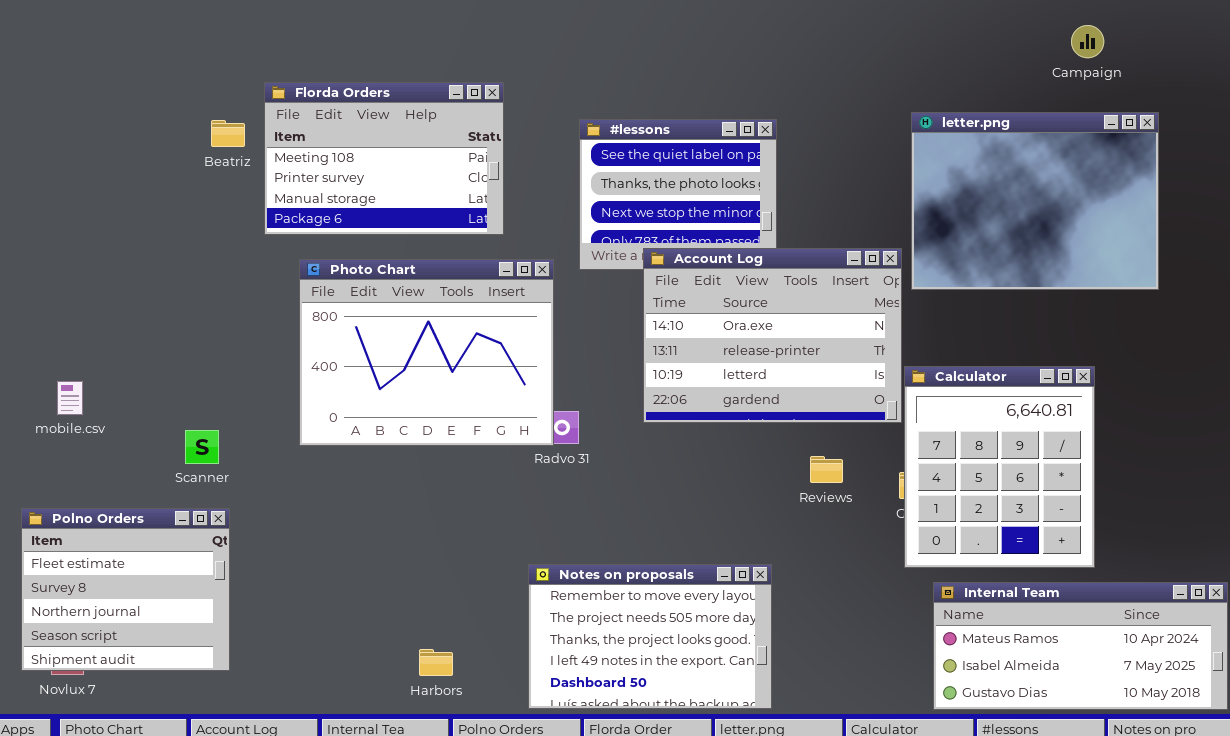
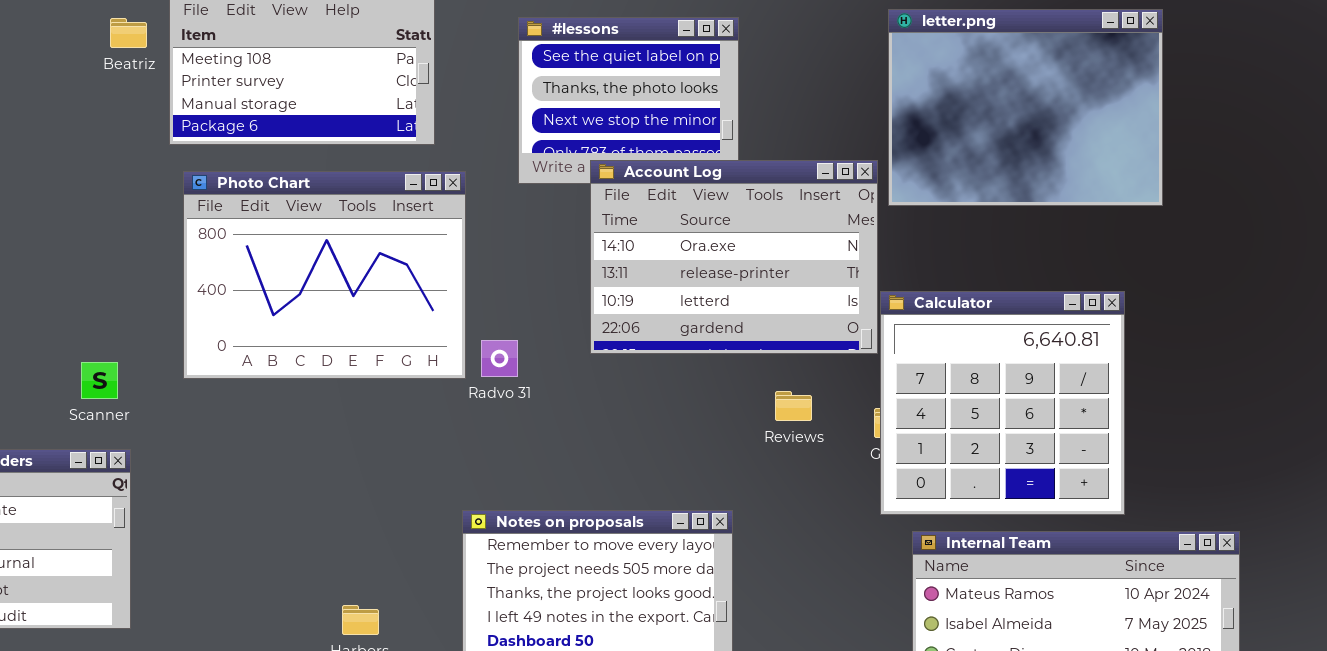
Photo Chart: [299,259,554,446] -> [183,171,466,379], moved
Calculator: [904,366,1095,568] -> [880,291,1125,515], resized

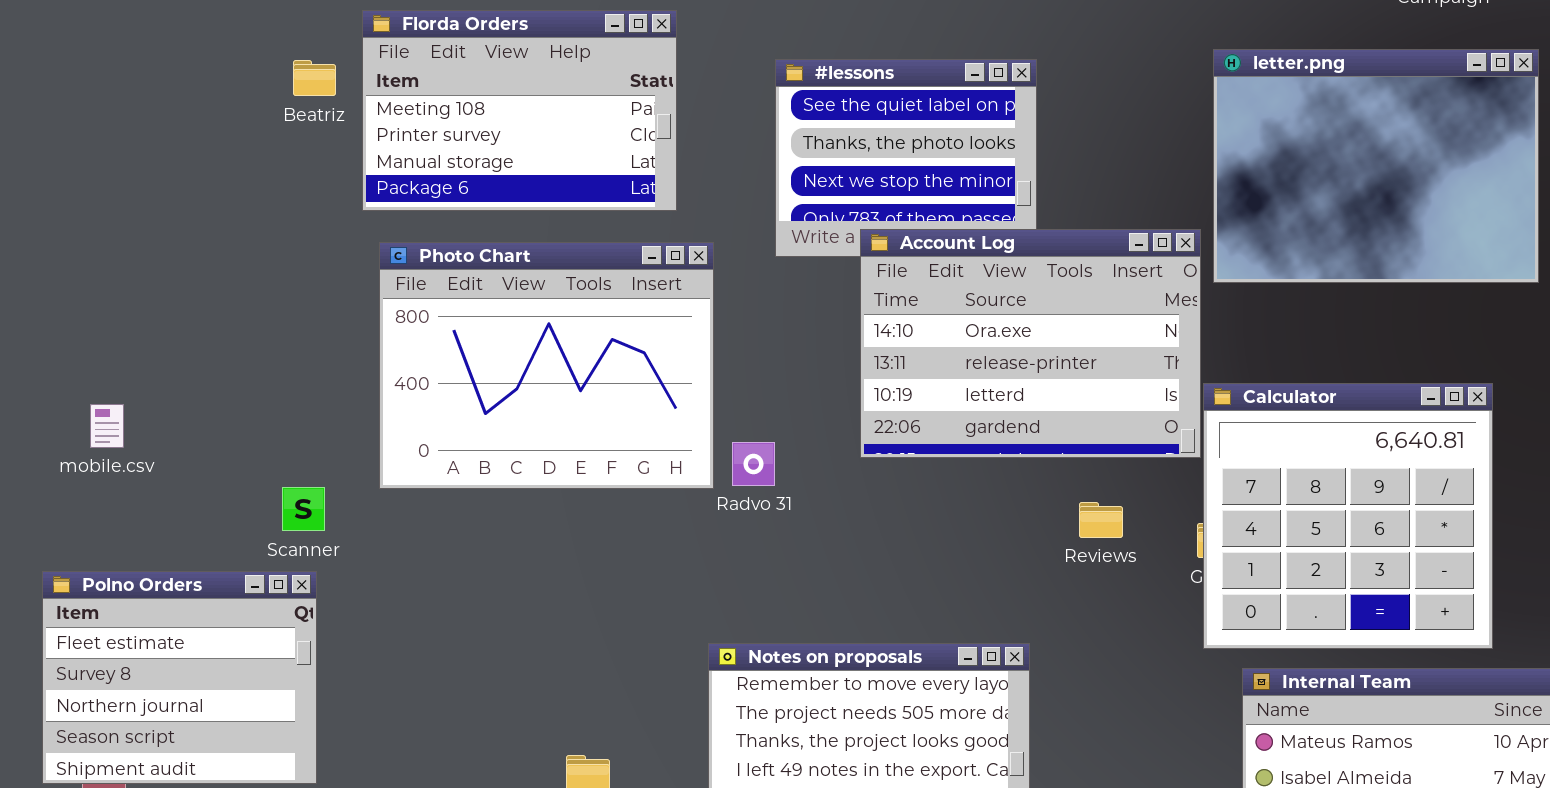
Scanner: [81,362,118,399] -> [282,487,325,531], moved

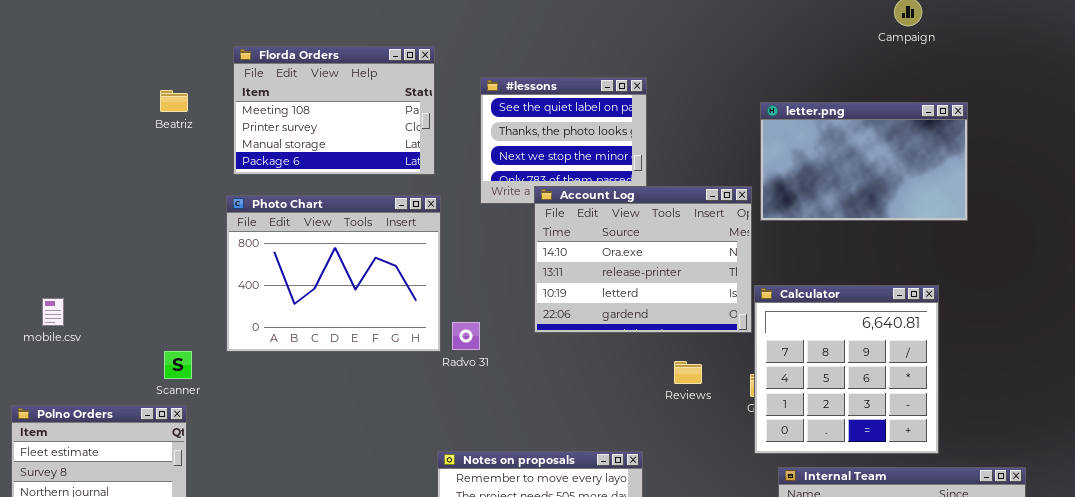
Florda Orders: [362,10,677,211] -> [233,46,435,175], moved
letter.png: [1213,49,1539,283] -> [760,102,968,221], resized
Beatriz: [293,60,336,96] -> [160,90,188,112], moved

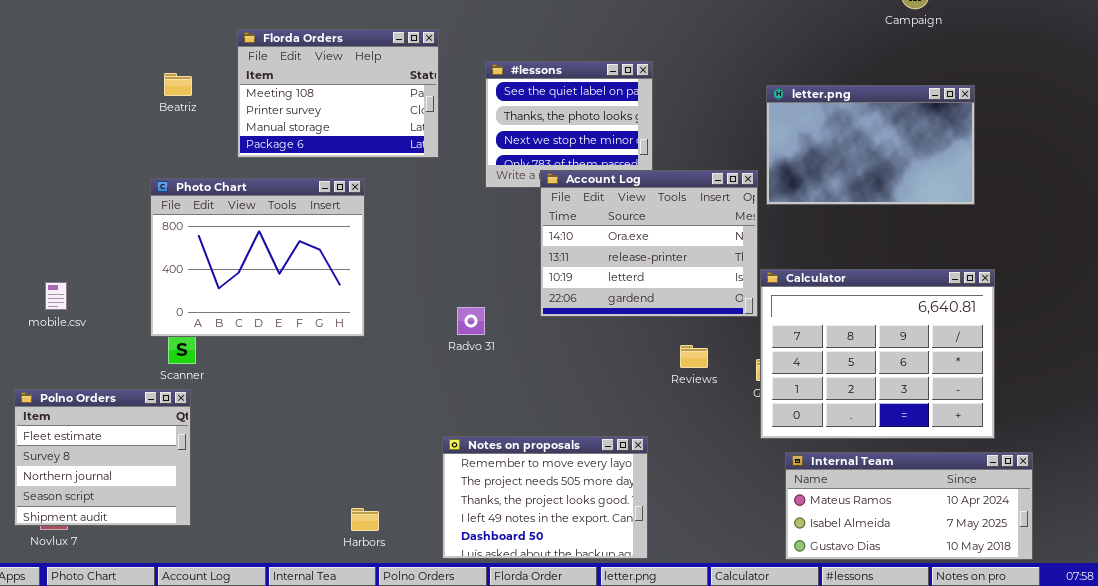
Photo Chart: [226,195,441,352] -> [150,178,365,337], moved
Calculator: [754,285,939,454] -> [760,269,995,439], resized

